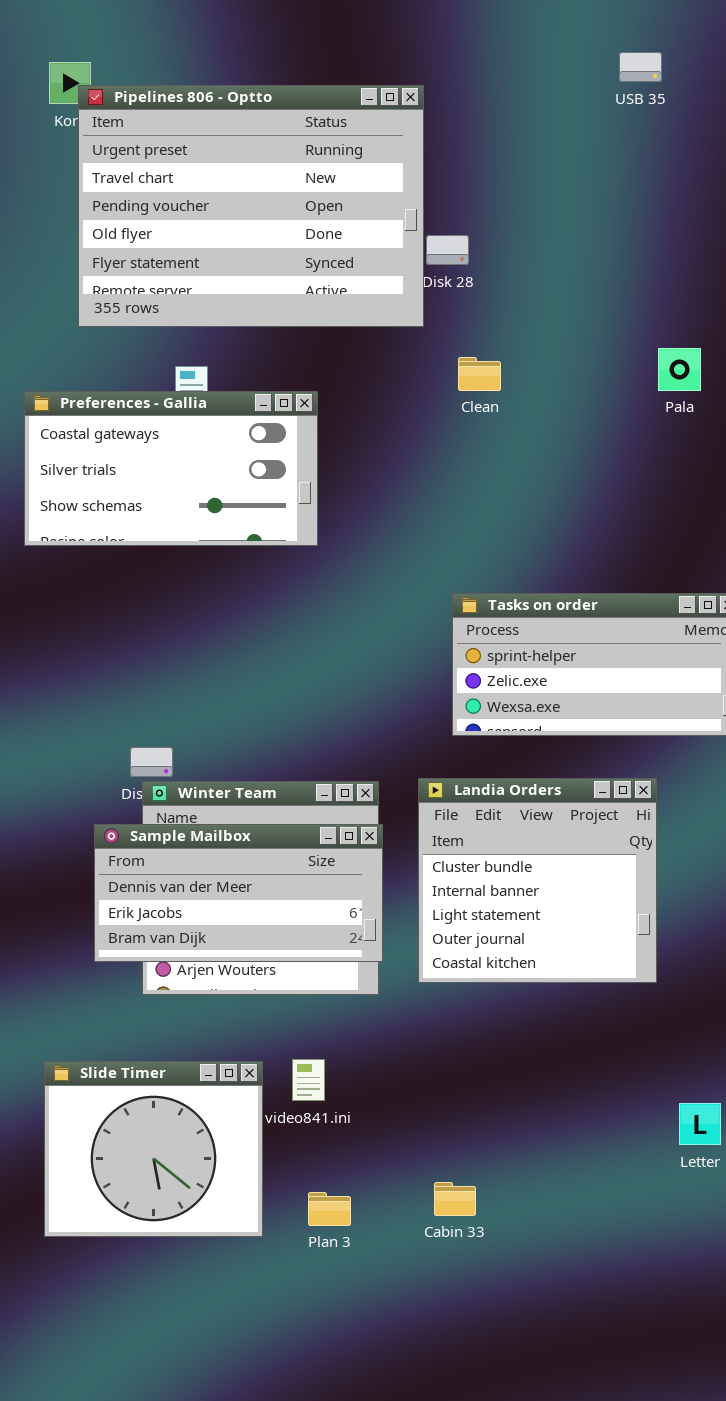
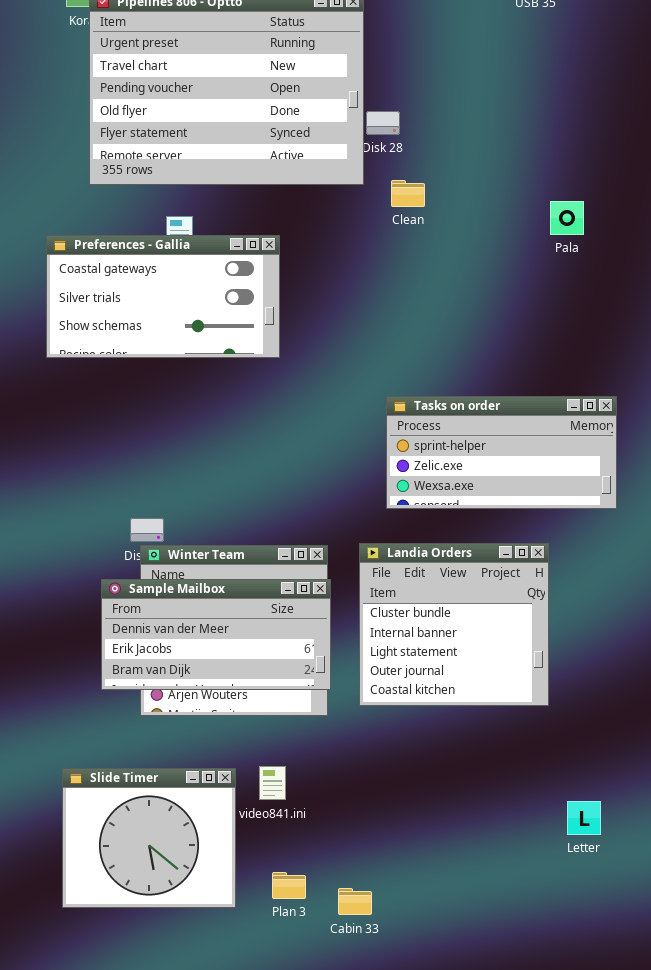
Clean: [458,357,501,391] -> [391,180,425,207], moved
Cabin 33: [434,1182,476,1216] -> [338,888,372,915], moved

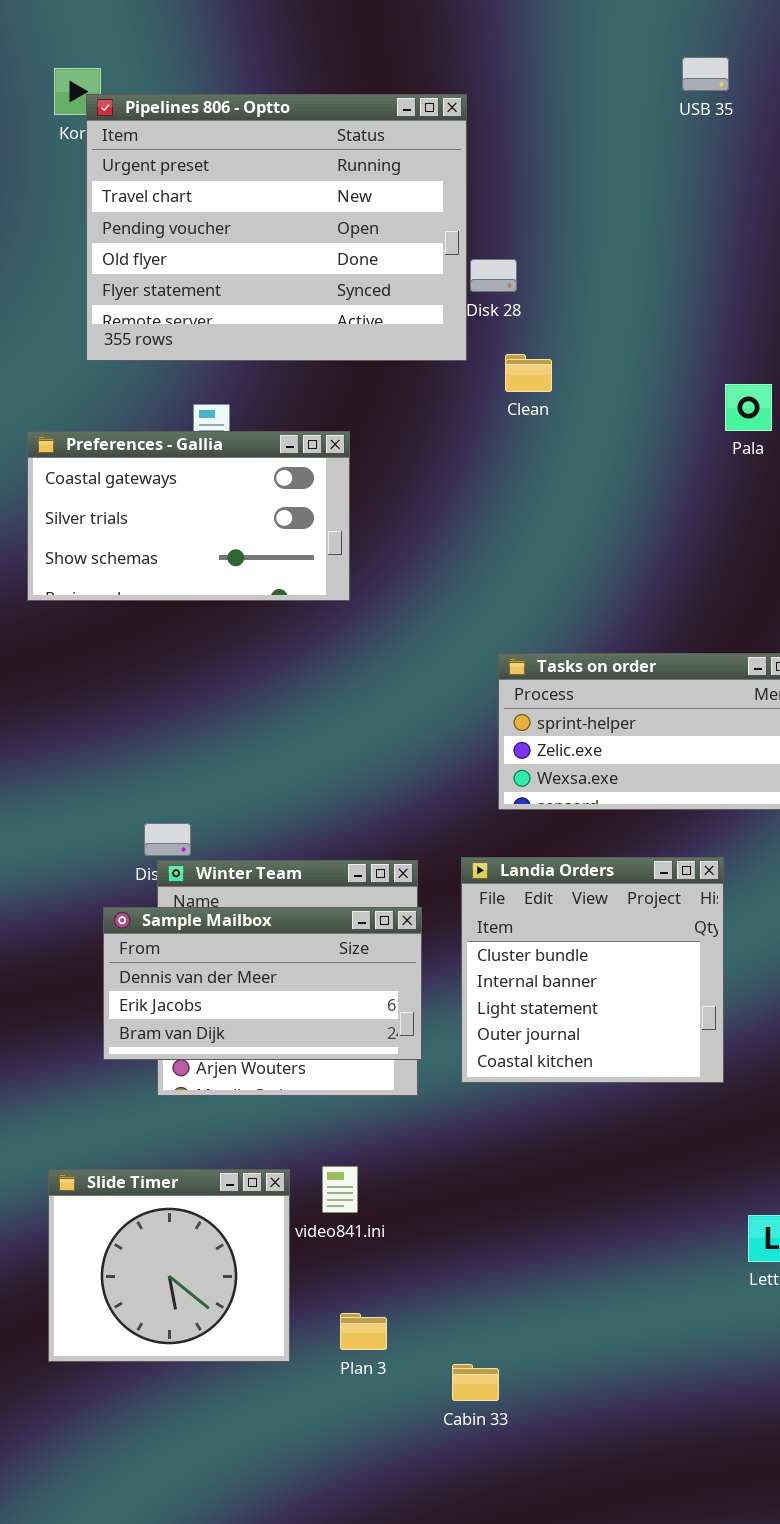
Cabin 33: [338,888,372,915] -> [452,1364,499,1401], moved

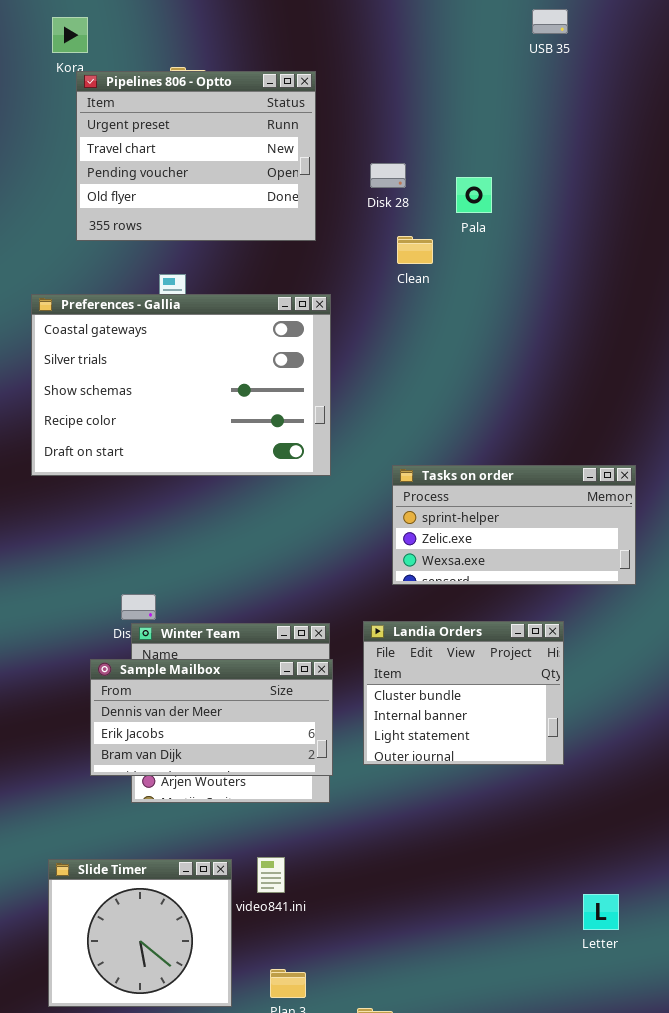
Pipelines 806 - Optto: [86,94,467,361] -> [76,71,316,241], resized
Pala: [725,384,772,431] -> [456,177,492,213], moved
Preferences - Gallia: [27,431,350,601] -> [31,294,331,476], resized
Landia Orders: [461,857,724,1083] -> [363,621,564,765], resized

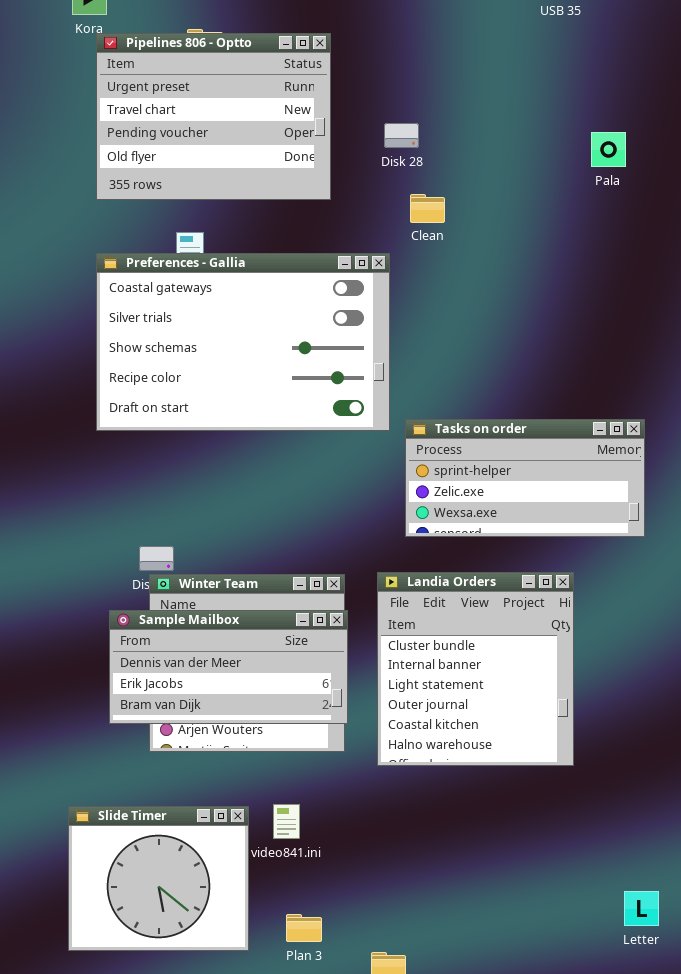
Pala: [456,177,492,213] -> [591,132,626,167], moved
Preferences - Gallia: [31,294,331,476] -> [96,253,390,431], moved
Landia Orders: [363,621,564,765] -> [377,572,574,766], resized
Letter: [583,894,619,930] -> [624,891,659,926], moved

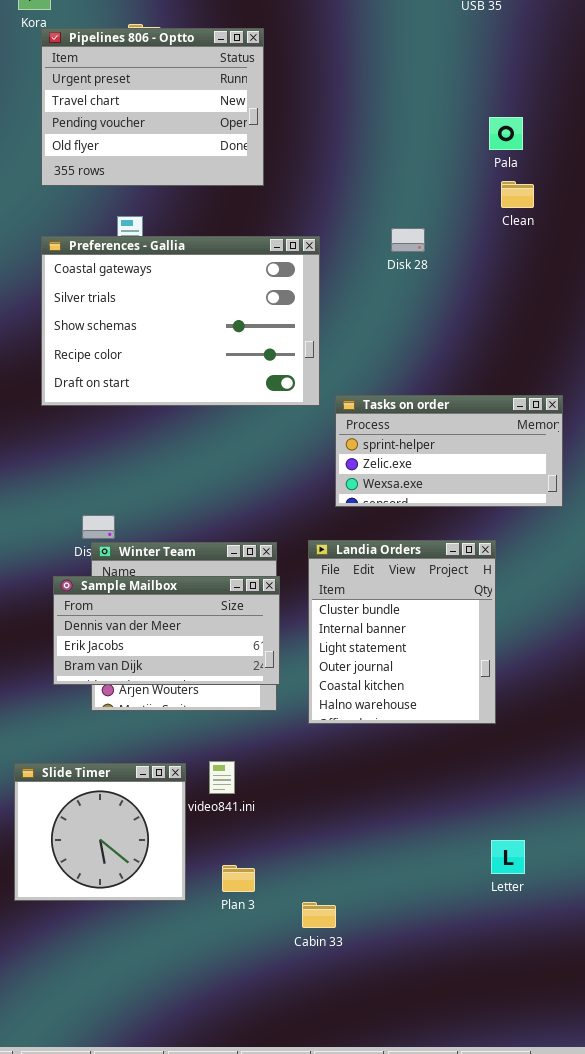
Disk 28: [384,123,419,148] -> [391,228,425,252], moved
Pala: [591,132,626,167] -> [489,117,523,150], moved
Clean: [410,194,445,223] -> [501,181,534,208], moved
Letter: [624,891,659,926] -> [491,840,525,874], moved

